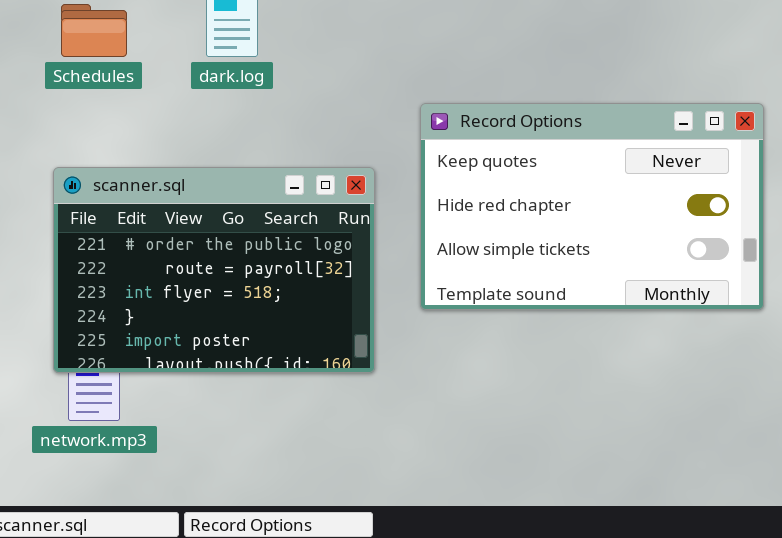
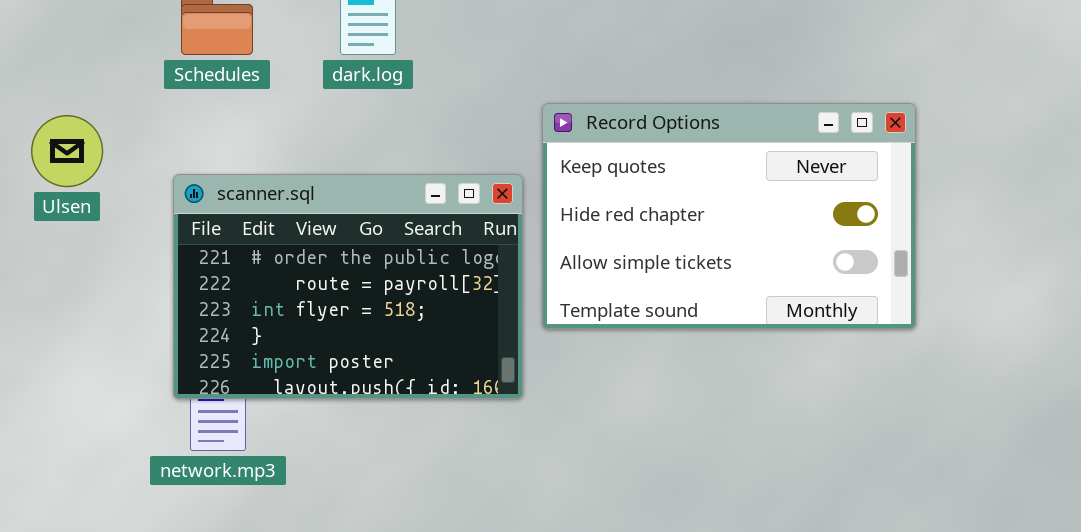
Record Options: [420,103,764,310] -> [542,103,916,329], moved

